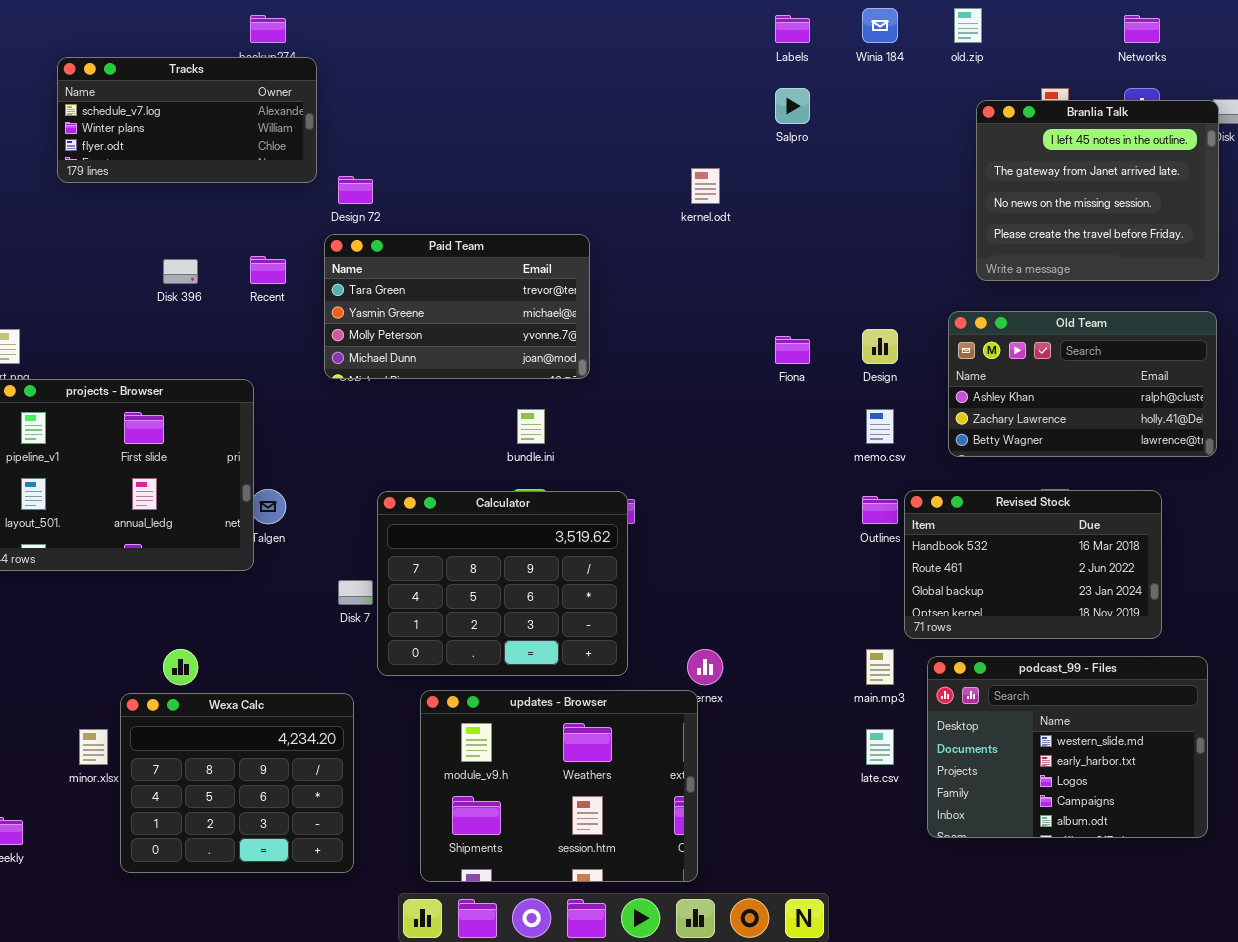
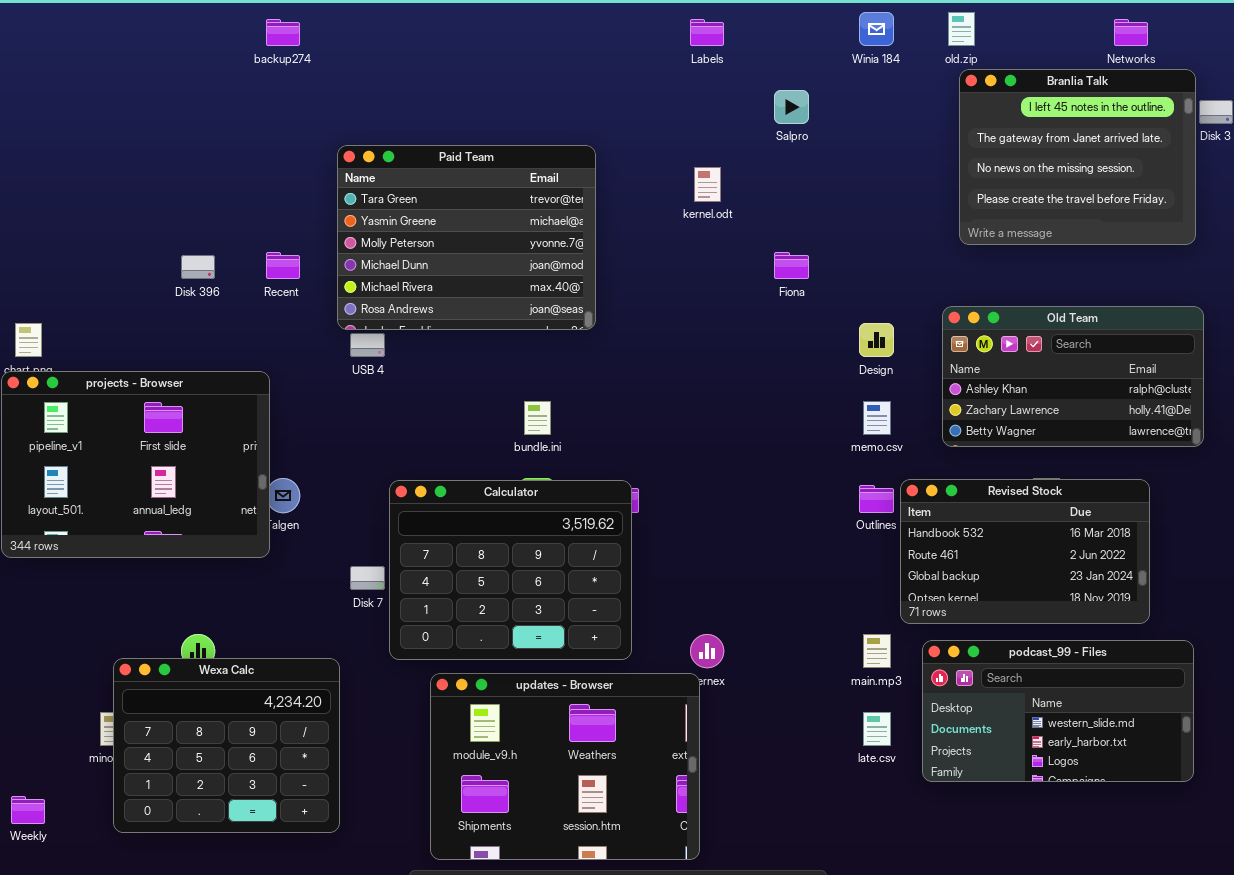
Labels: [775,15,810,43] -> [690,19,724,46], moved
Tracks: [57,57,317,183] -> none, closed
Branlia Talk: [976,100,1219,281] -> [959,69,1196,245], moved
Paid Team: [324,234,590,379] -> [337,145,596,330], moved, resized
Fiona: [775,336,810,364] -> [774,252,809,279], moved
podcast_99 - Files: [927,656,1208,838] -> [922,640,1194,782], resized
Wexa Calc: [120,693,354,873] -> [113,658,340,833], moved

